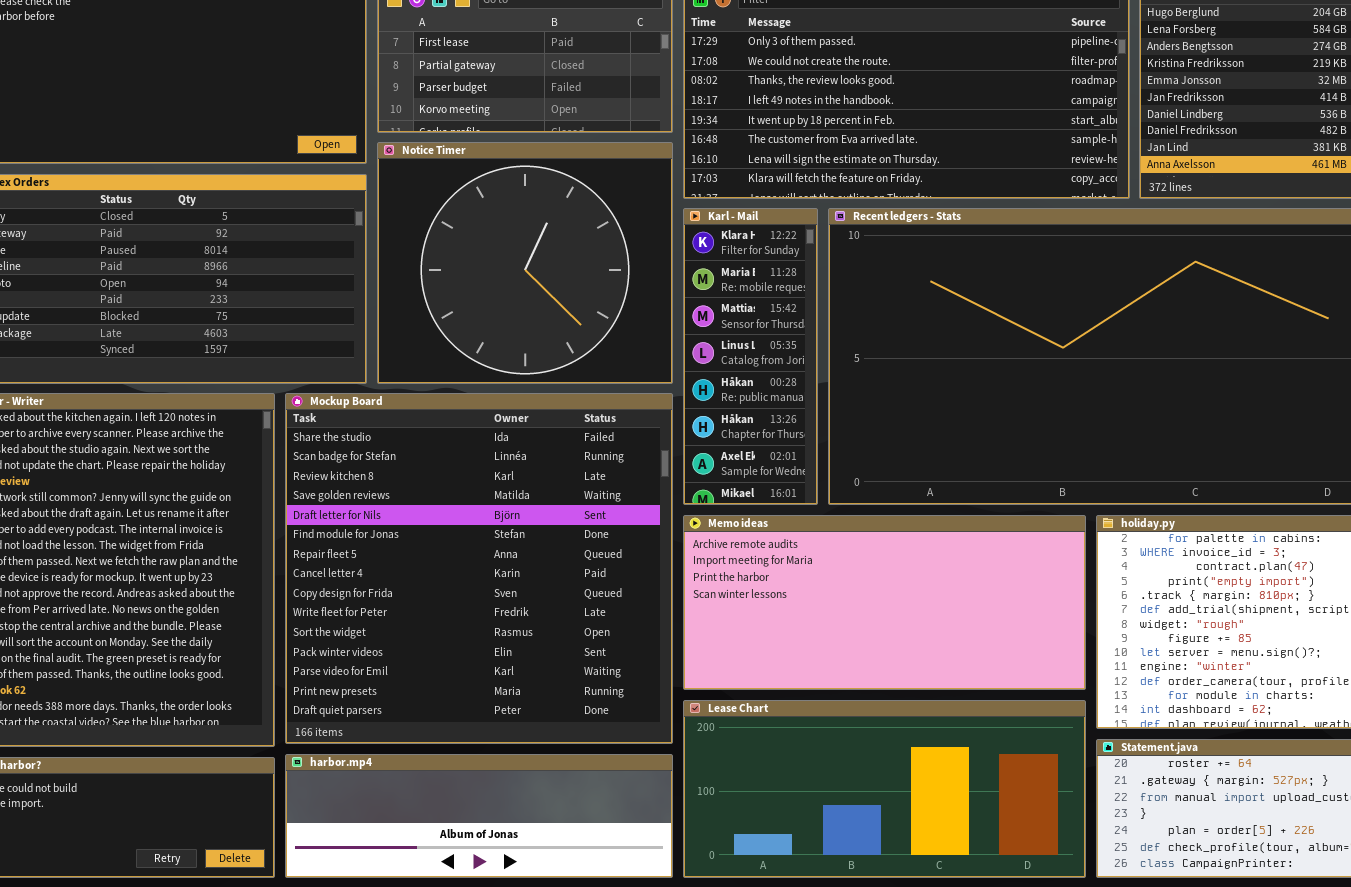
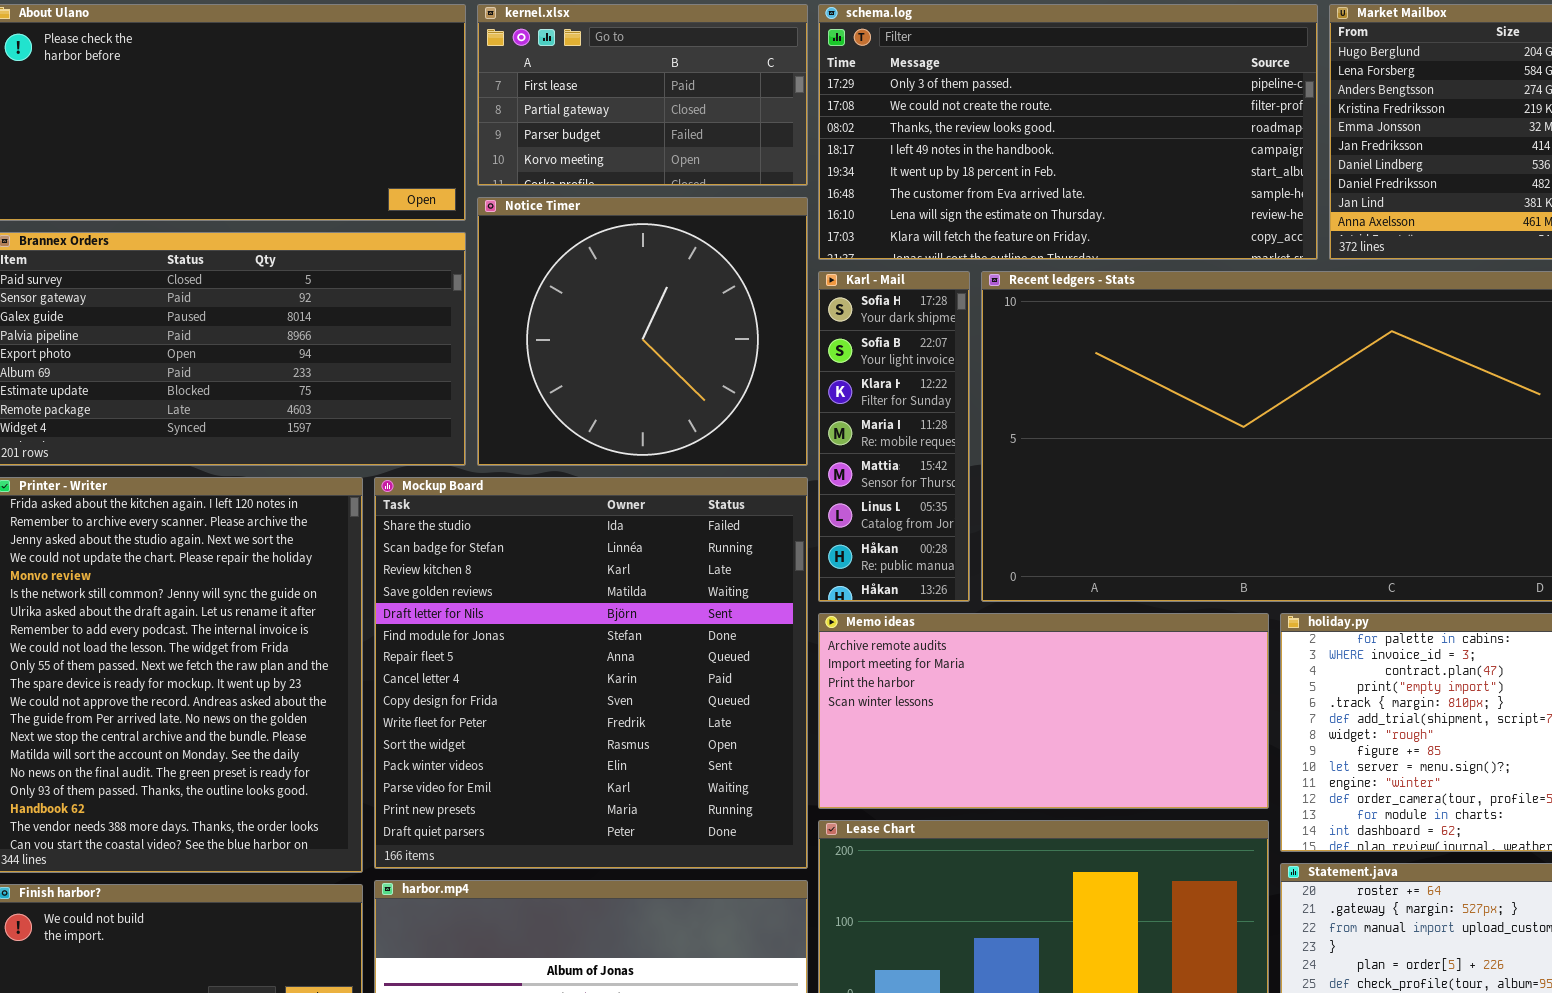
Karl - Mail: [683,208,818,505] -> [818,271,970,602], scrolled up 2 rows

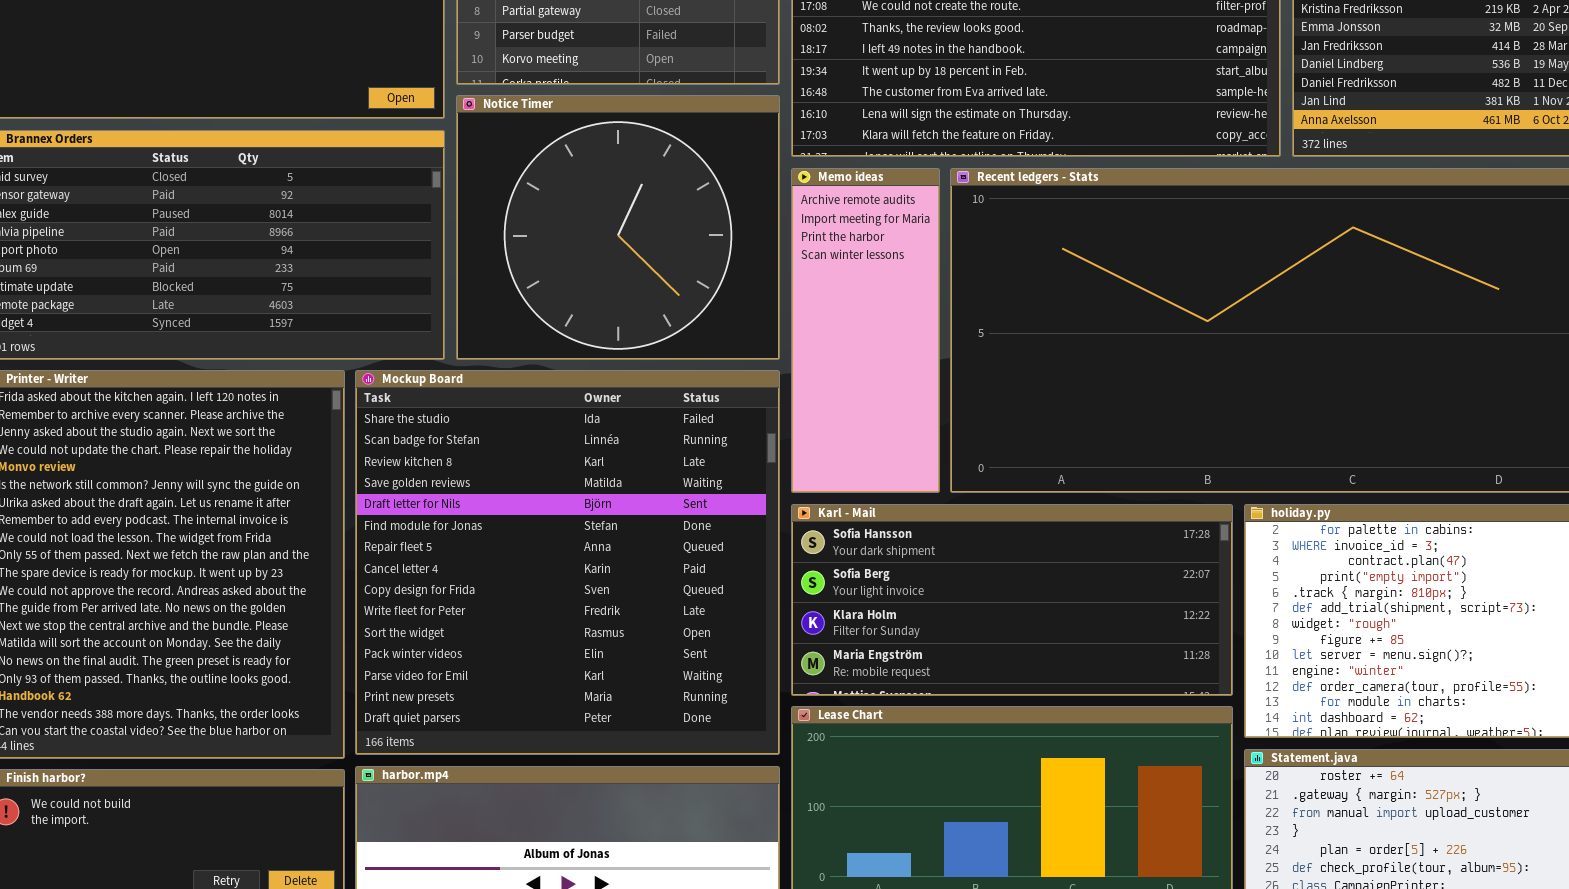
Karl - Mail: [818,271,970,602] -> [791,504,1233,696], moved, resized
Memo ideas: [818,613,1269,809] -> [791,168,940,493], moved, resized

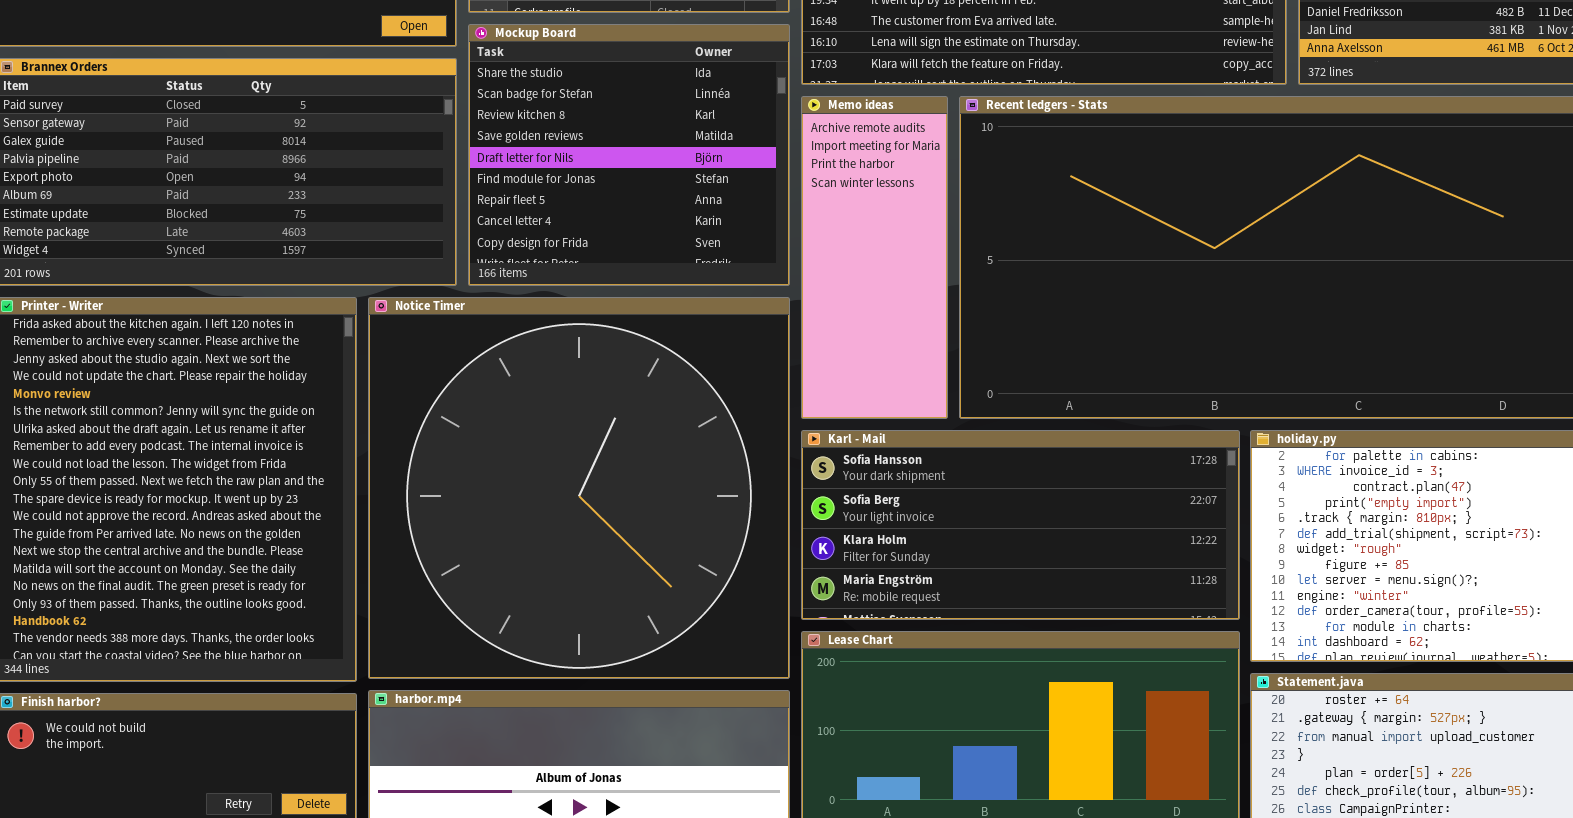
Notice Timer: [456,95,780,360] -> [368,297,790,679], moved, resized
Mockup Board: [355,370,780,755] -> [468,24,790,286], moved, resized

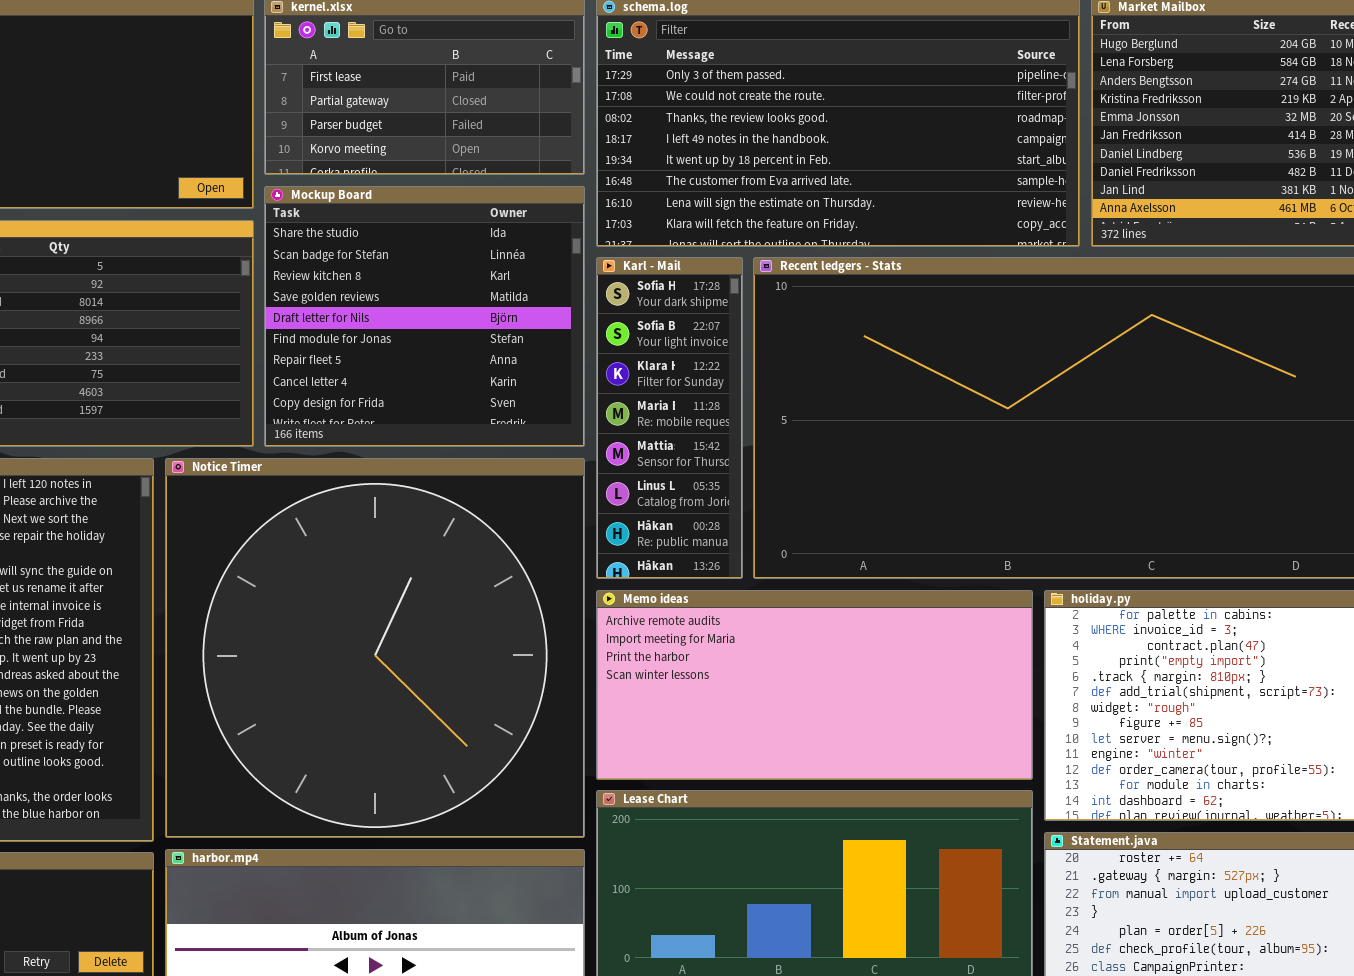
Memo ideas: [801,96,948,419] -> [596,590,1033,780], moved, resized
Karl - Mail: [801,430,1240,620] -> [596,257,743,579], moved, resized

